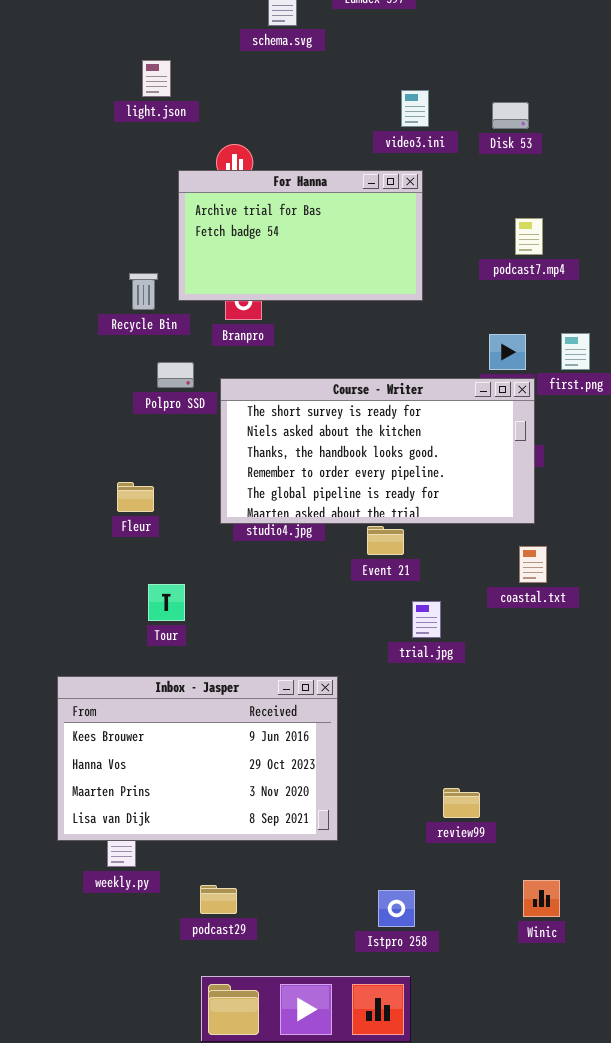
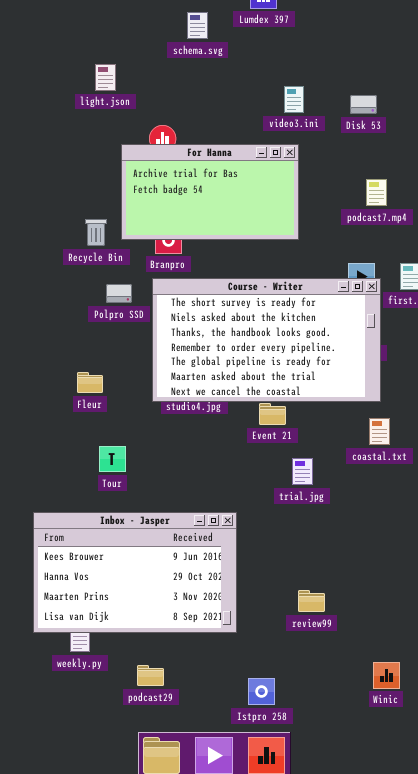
Course - Writer: [220,378,535,524] -> [152,278,381,402], resized
review99: [443,788,480,818] -> [298,590,325,612], moved
Istpro 258: [378,890,415,927] -> [248,678,275,705], moved

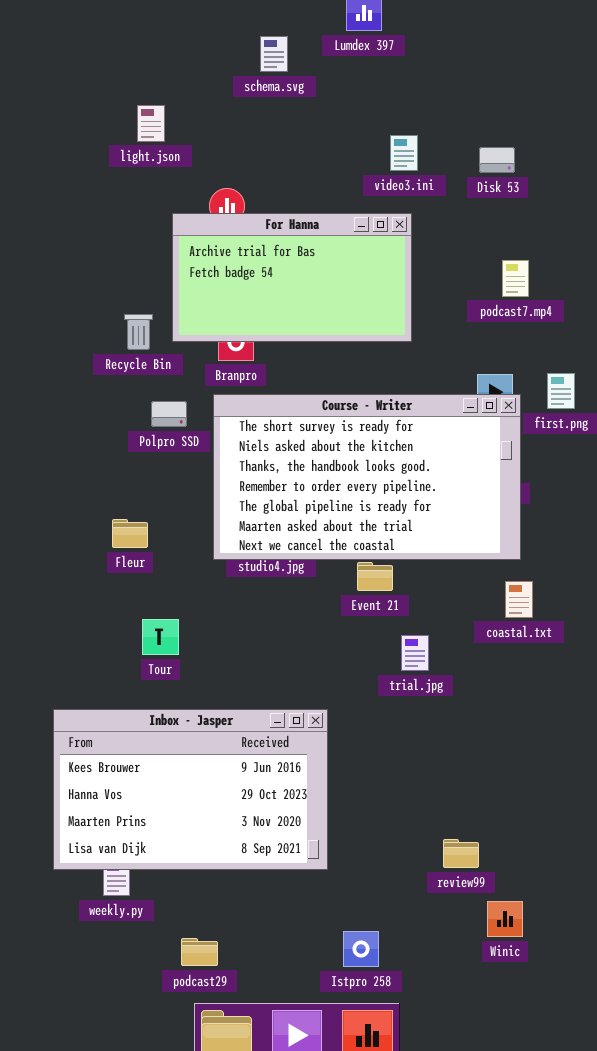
review99: [298,590,325,612] -> [443,839,479,868], moved
Winic: [373,662,400,689] -> [487,901,523,937], moved
podcast29: [137,665,164,686] -> [181,938,218,966], moved

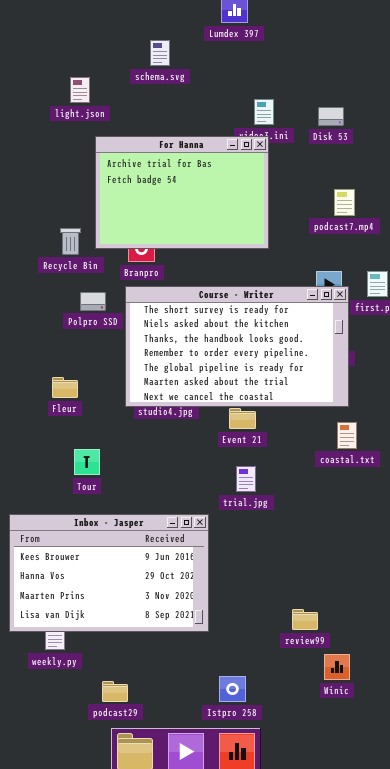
schema.svg: [260,36,288,72] -> [150,40,170,66], moved
For Hanna: [172,213,412,342] -> [95,136,269,249], resized
trial.jpg: [401,635,429,671] -> [236,466,256,492], moved

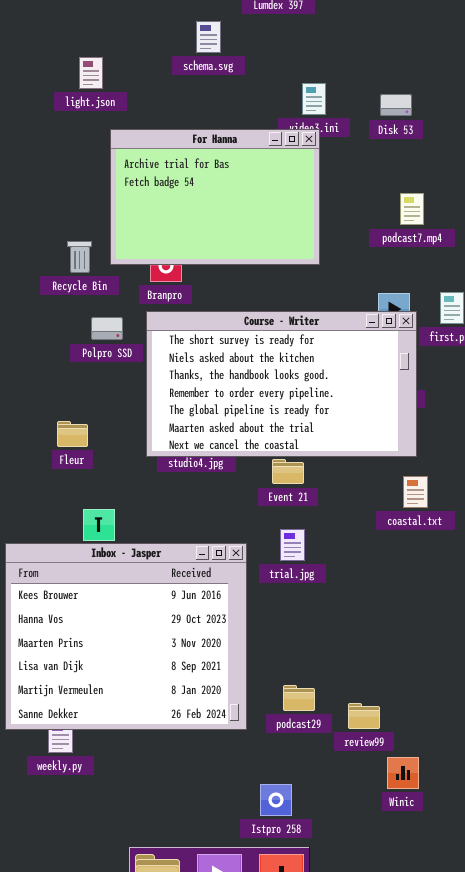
schema.svg: [150,40,170,66] -> [196,21,221,53], moved
Inbox - Jasper: [9,514,209,632] -> [5,543,247,730], resized
podcast29: [102,681,128,702] -> [283,685,315,711], moved

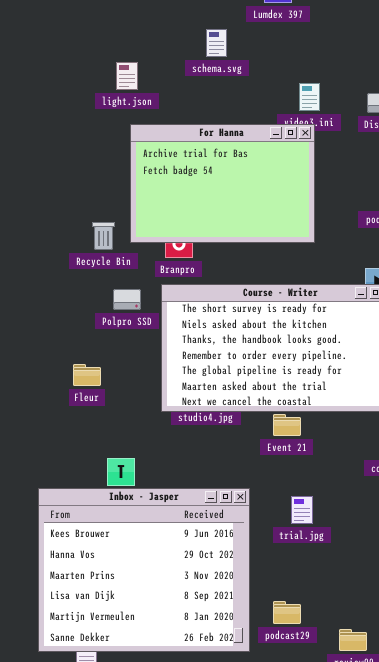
light.json: [79,57,103,89] -> [116,62,138,90], moved
Fleur: [57,421,88,447] -> [73,364,101,386], moved
trial.jpg: [280,529,305,561] -> [291,496,313,524], moved
podcast29: [283,685,315,711] -> [273,601,301,624], moved

